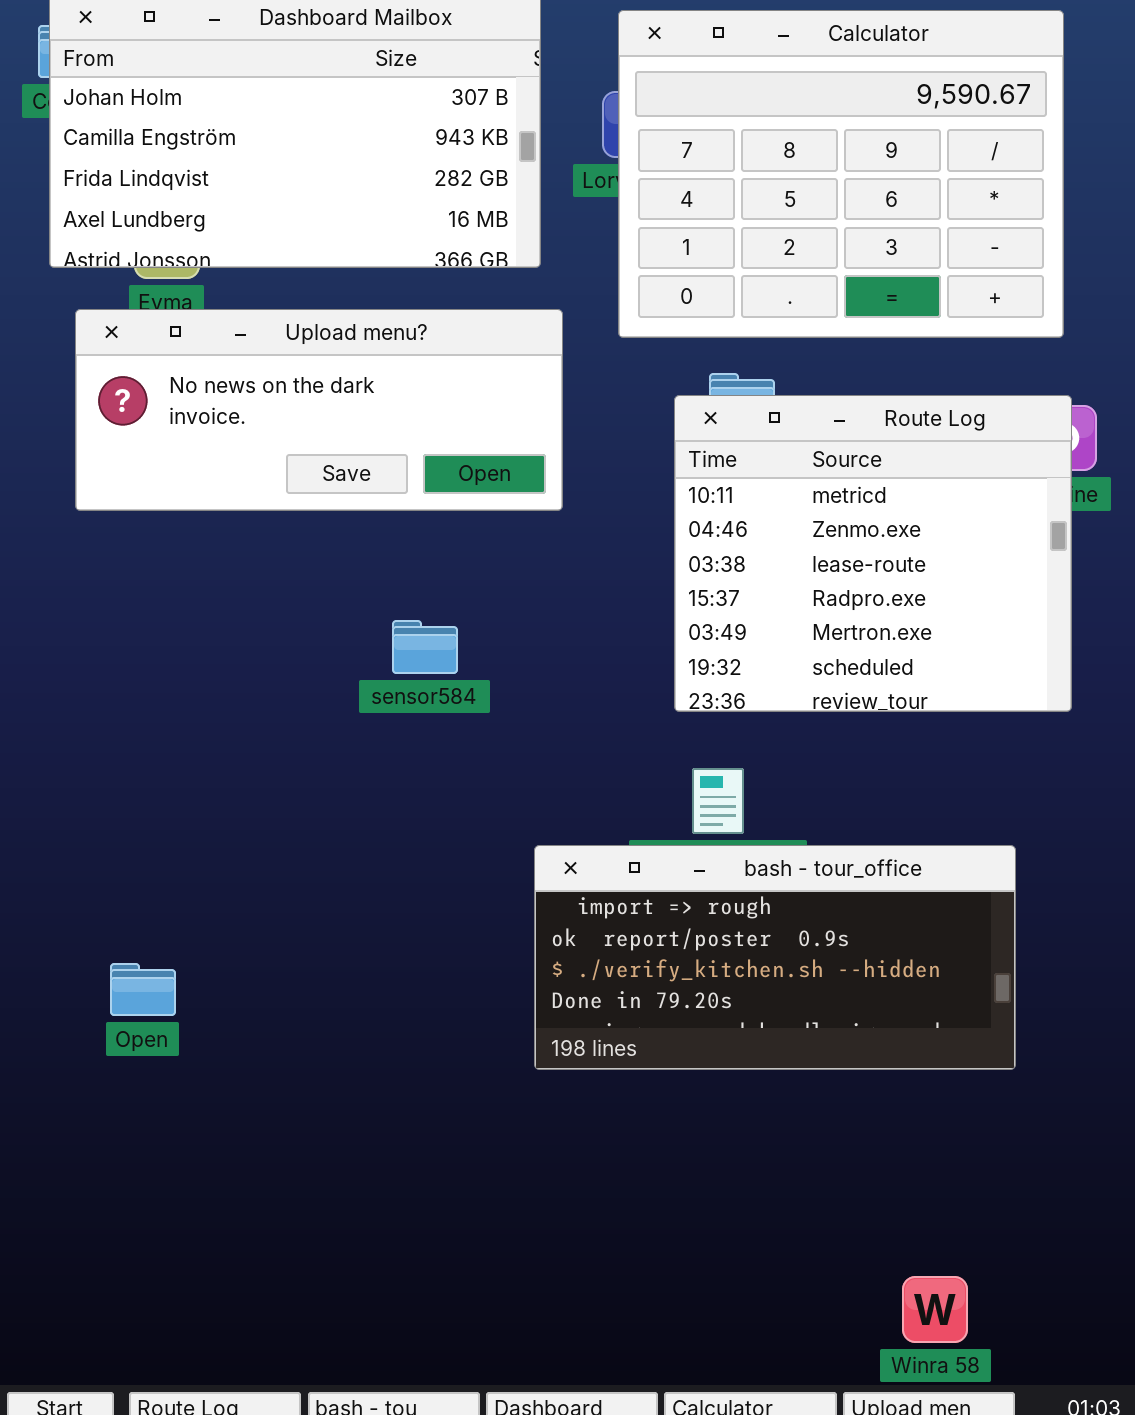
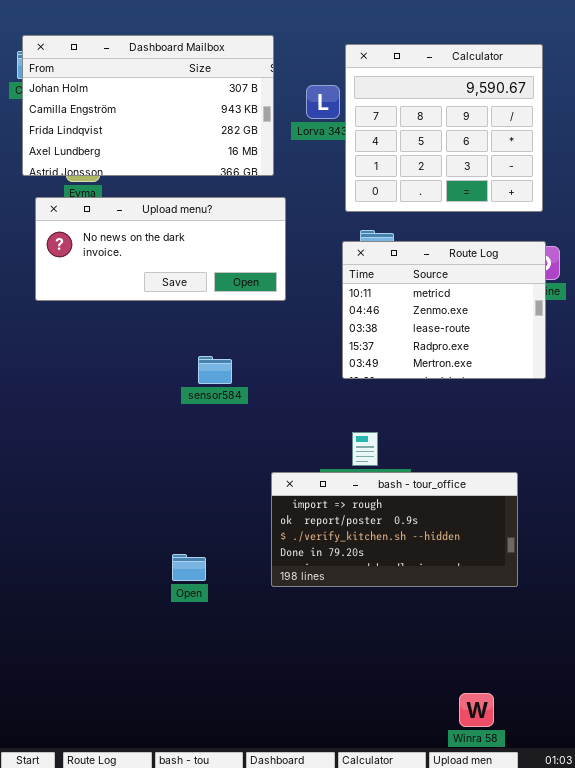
Calculator: [618,10,1064,338] -> [345,44,543,212], resized
Route Log: [674,395,1072,712] -> [342,241,546,379], resized
Open: [110,963,176,1016] -> [172,554,206,581], moved

